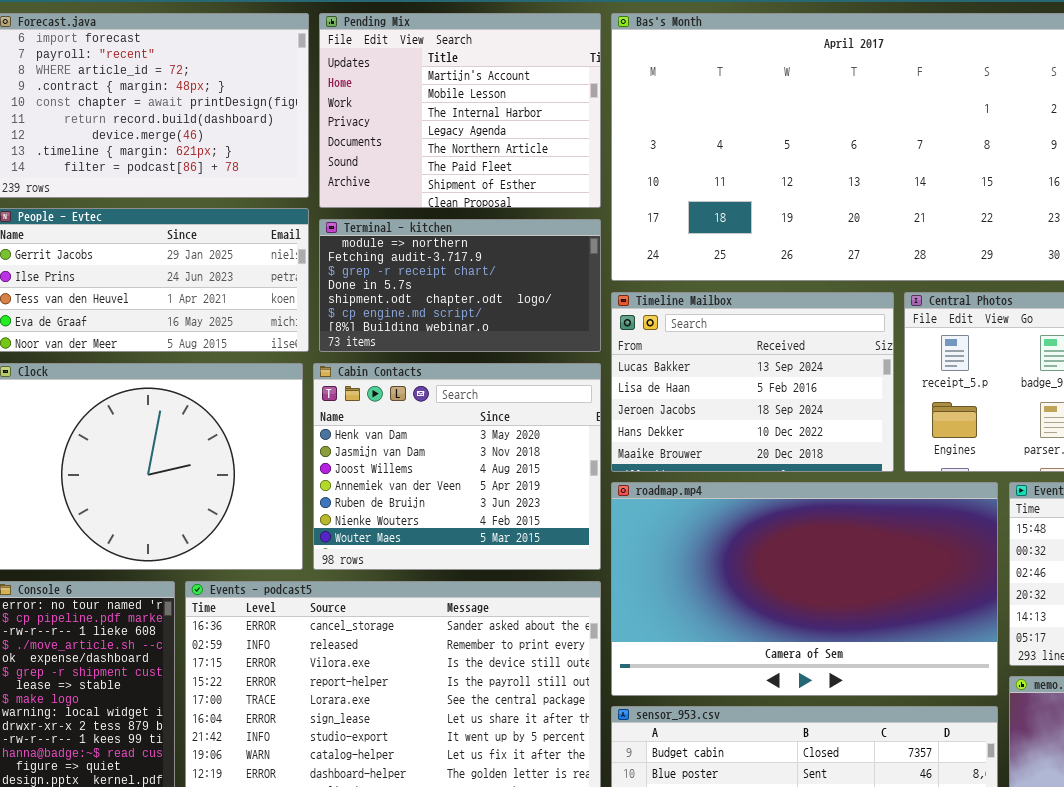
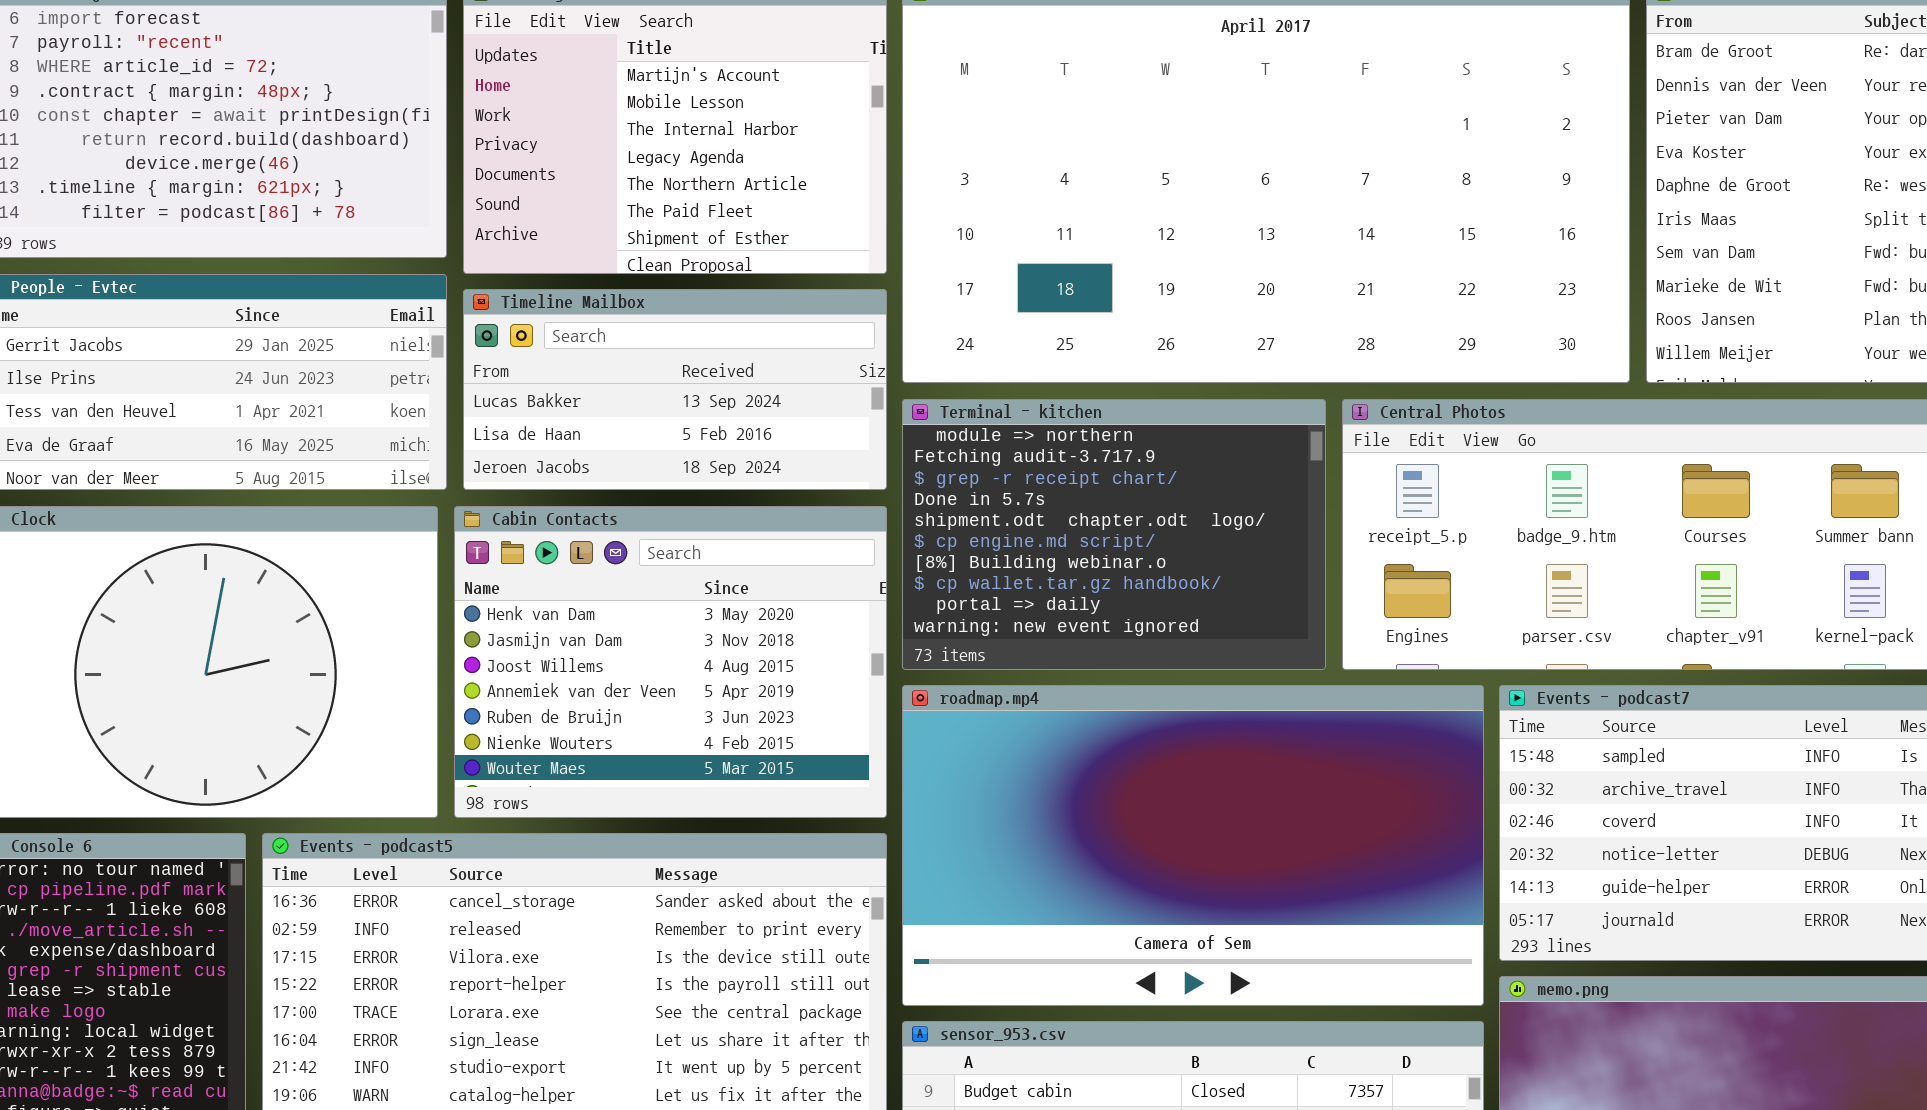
Terminal - kitchen: [319,219,601,352] -> [902,399,1326,670], moved, resized
Timeline Mailbox: [611,292,894,472] -> [463,289,887,490], moved, resized

